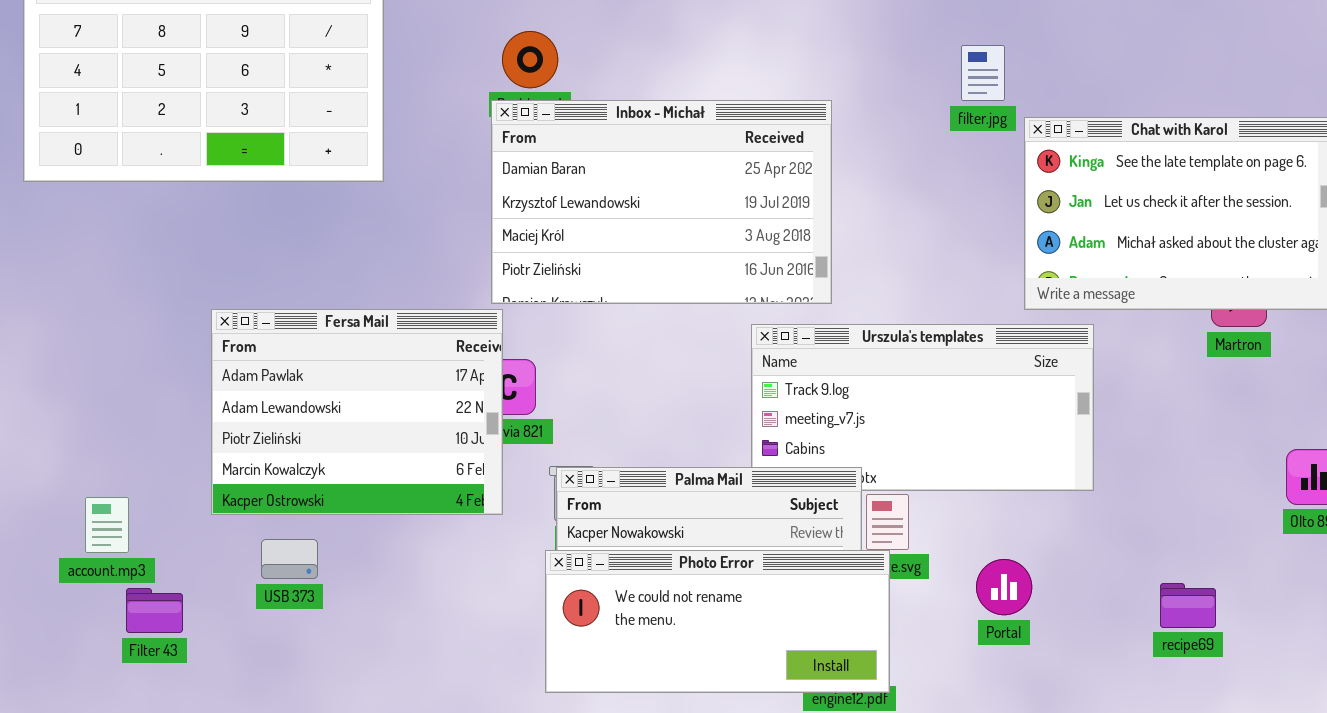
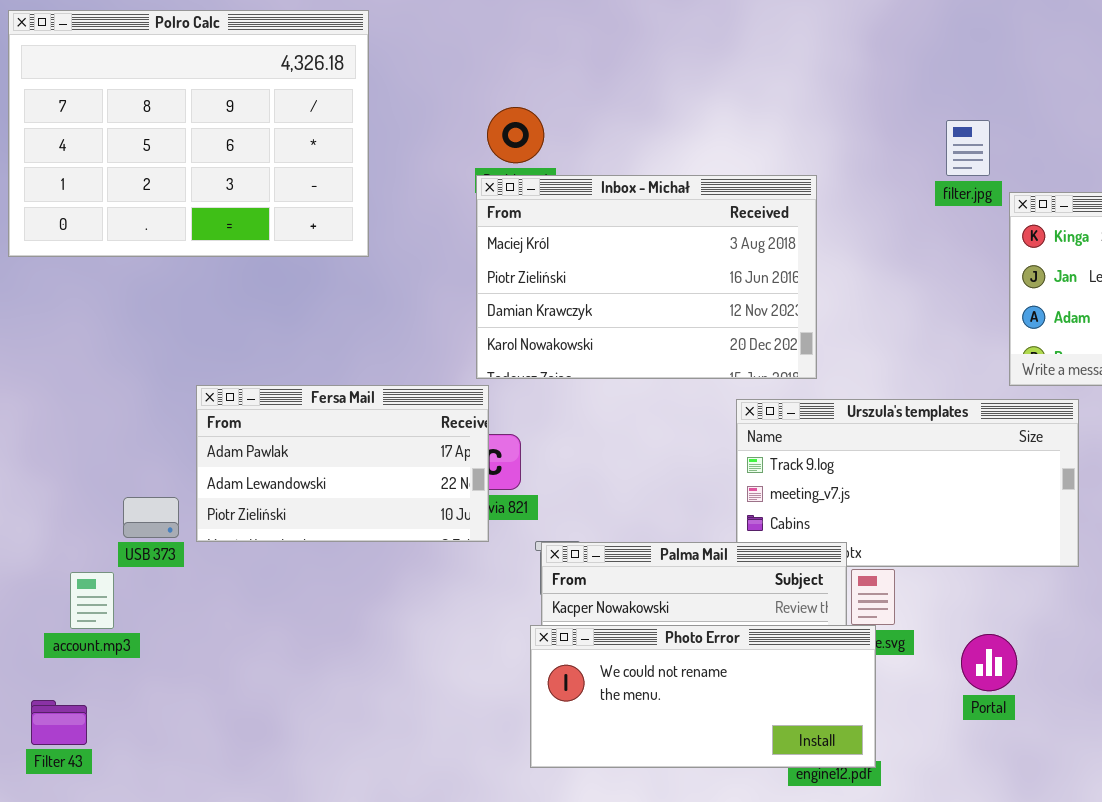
Inbox - Michał: [491,100,832,304] -> [476,175,817,379], scrolled down 2 rows
Fersa Mail: [211,309,503,515] -> [196,385,489,542], resized
USB 373: [261,539,318,579] -> [123,497,179,538], moved
Filter 43: [126,588,183,633] -> [31,700,87,745], moved

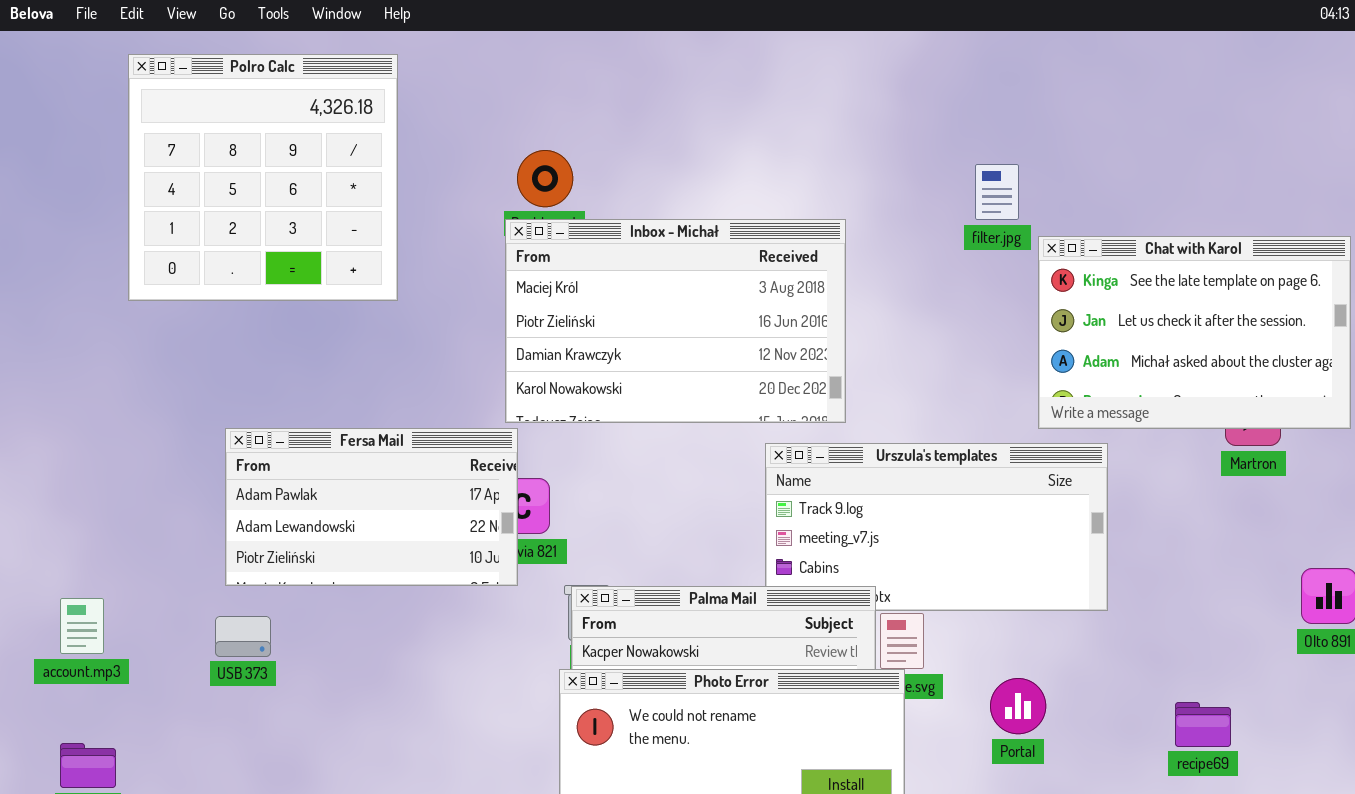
Polro Calc: [8,10,369,257] -> [128,54,398,301], resized
USB 373: [123,497,179,538] -> [215,616,271,657], moved
account.mp3: [70,572,114,629] -> [60,598,104,654], moved

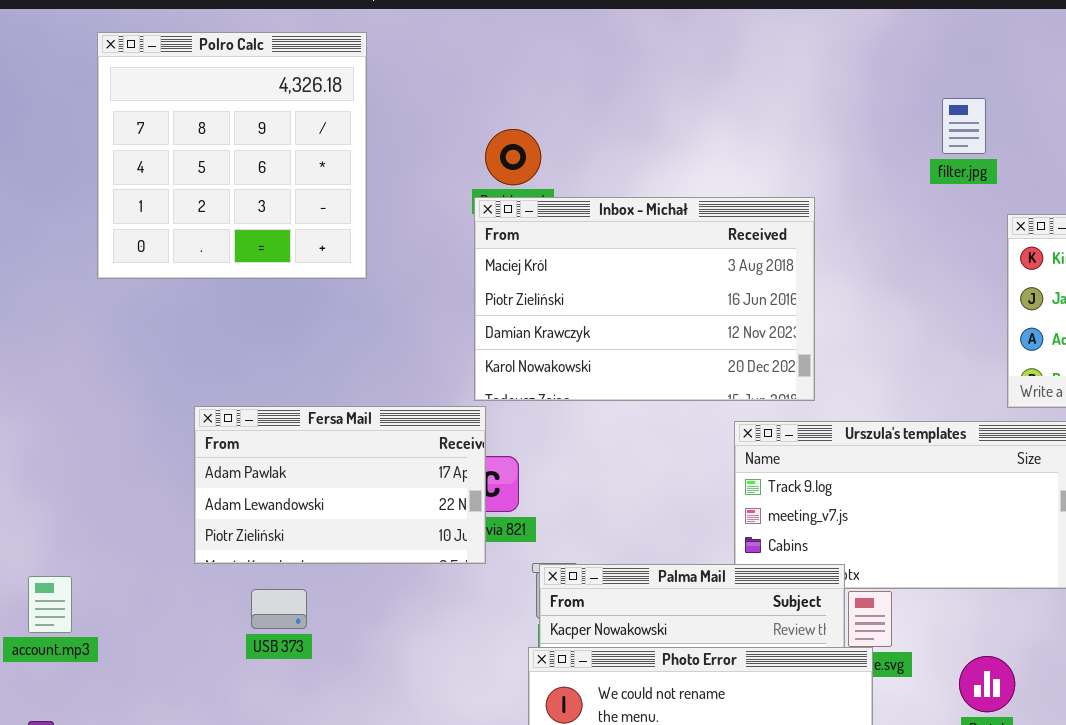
filter.jpg: [975,164,1019,220] -> [942,98,986,154], moved
USB 373: [215,616,271,657] -> [251,589,307,629], moved

